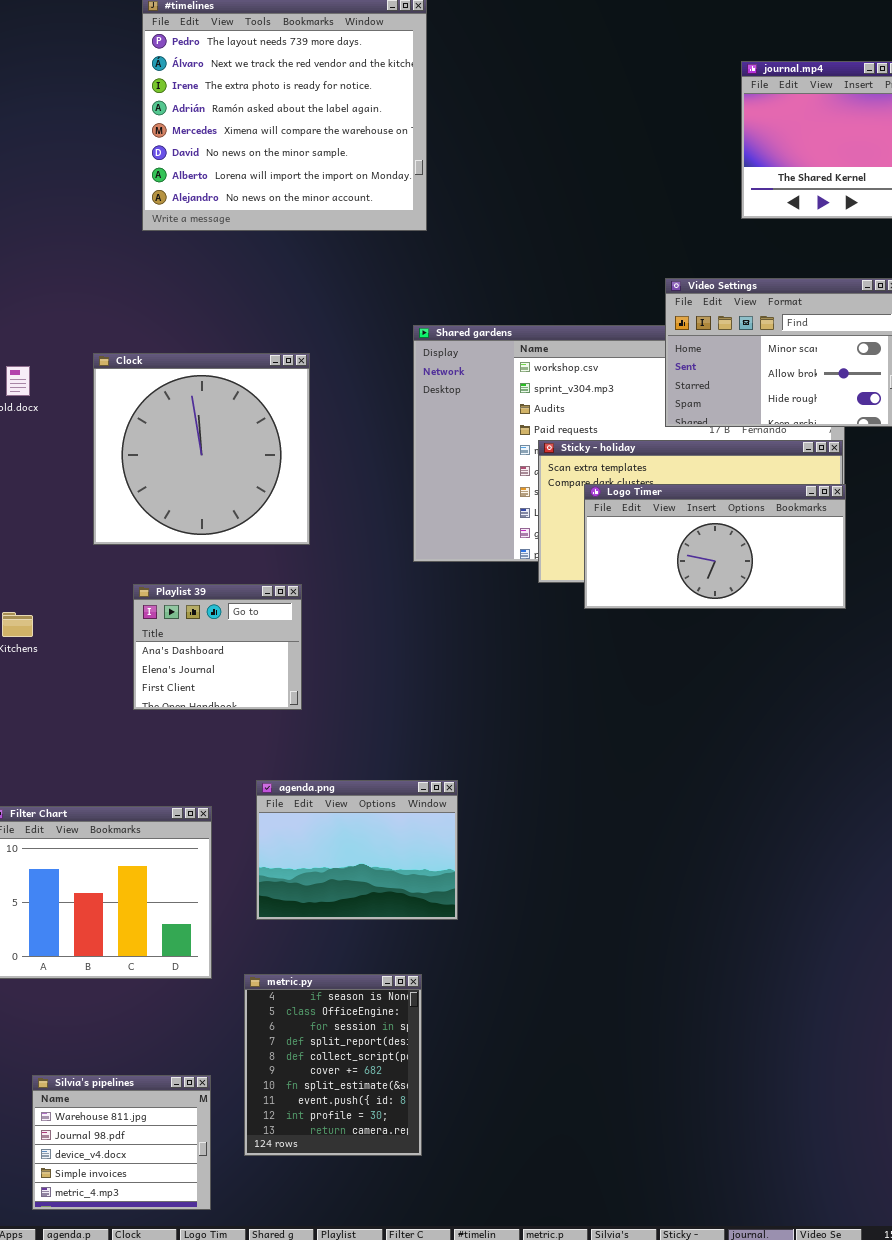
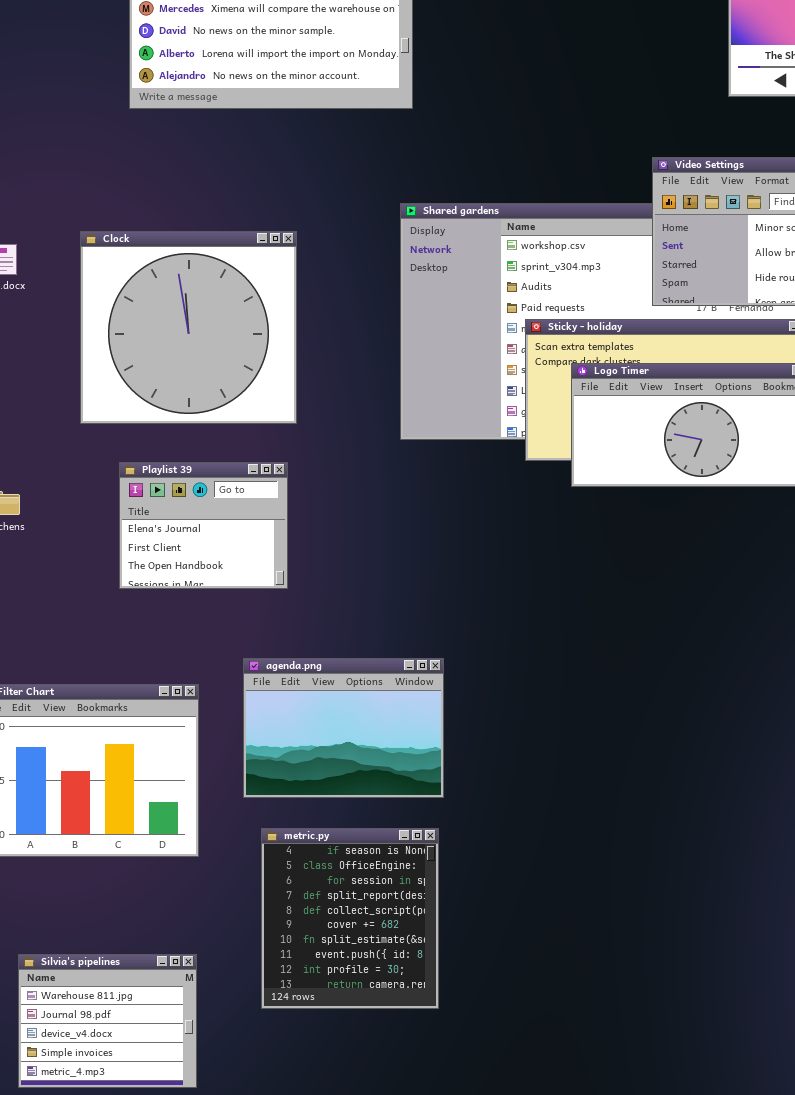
Playlist 39: [133,584,302,710] -> [119,462,288,589], scrolled down 1 row
metric.py: [244,974,422,1156] -> [261,828,439,1009], moved

